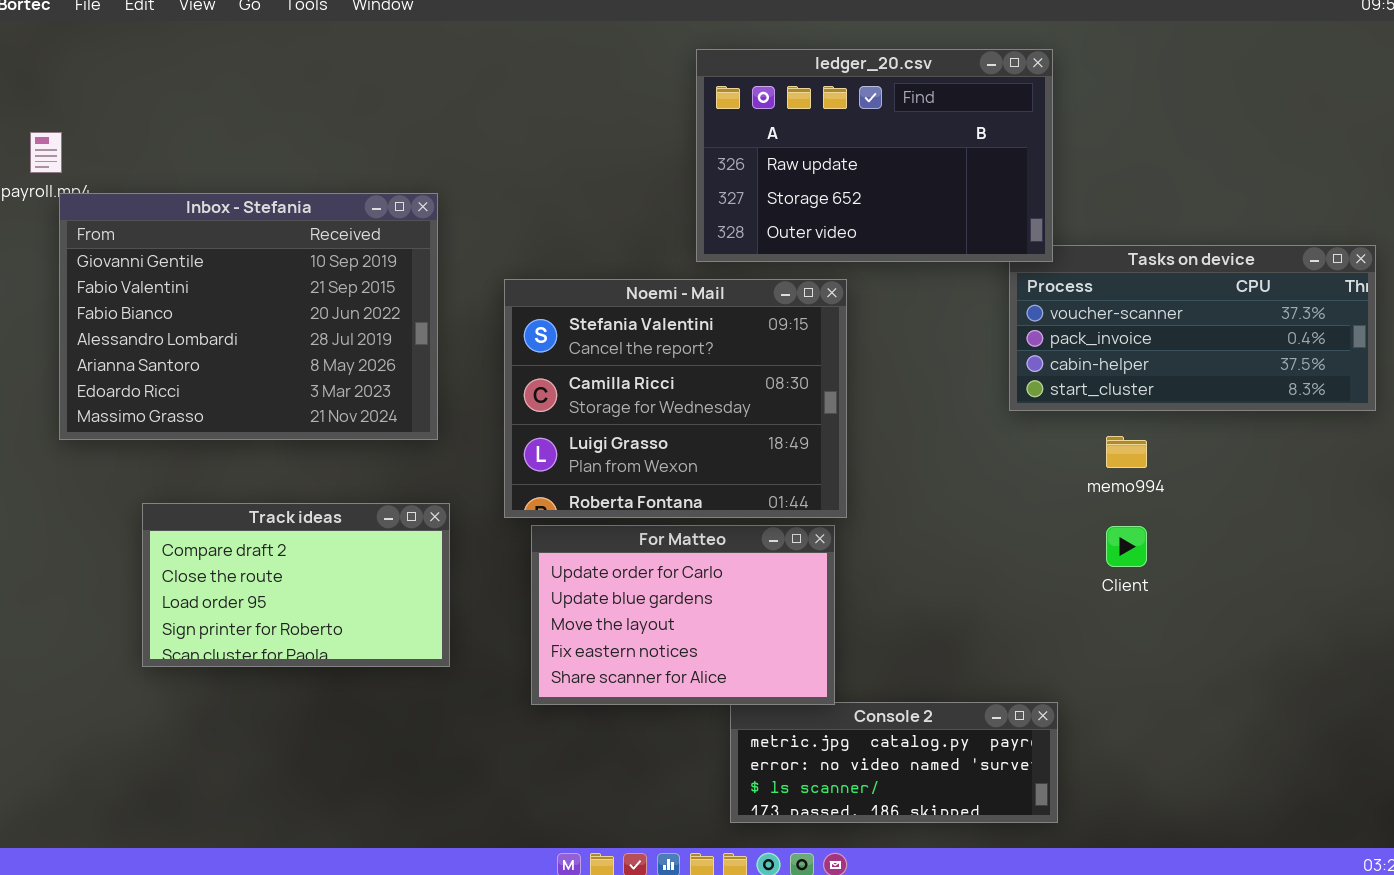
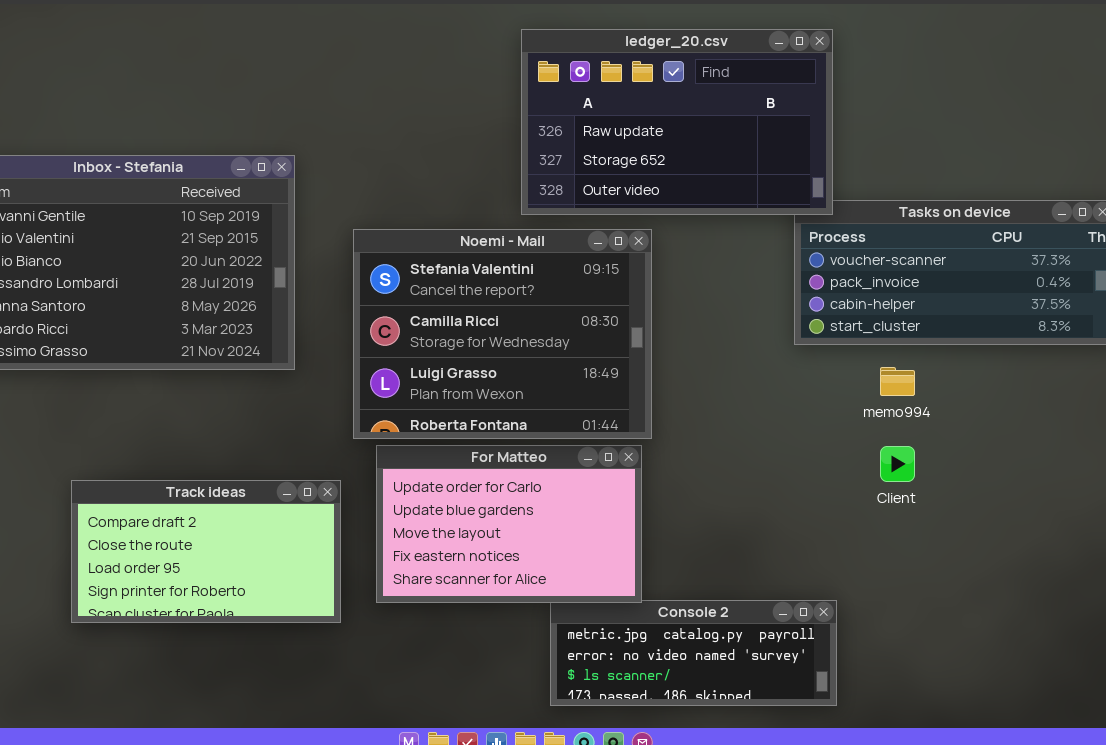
Track ideas: [142,503,450,667] -> [71,480,341,623], moved

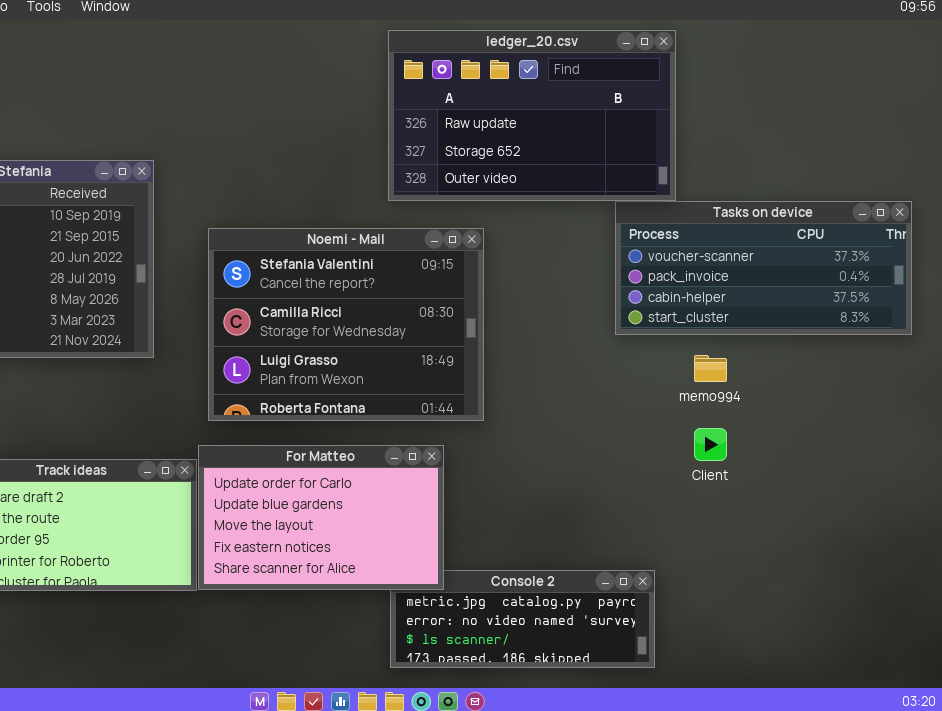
ledger_20.csv: [521,29,833,215] -> [388,30,676,201], moved
For Matteo: [376,445,642,603] -> [198,445,444,590], moved

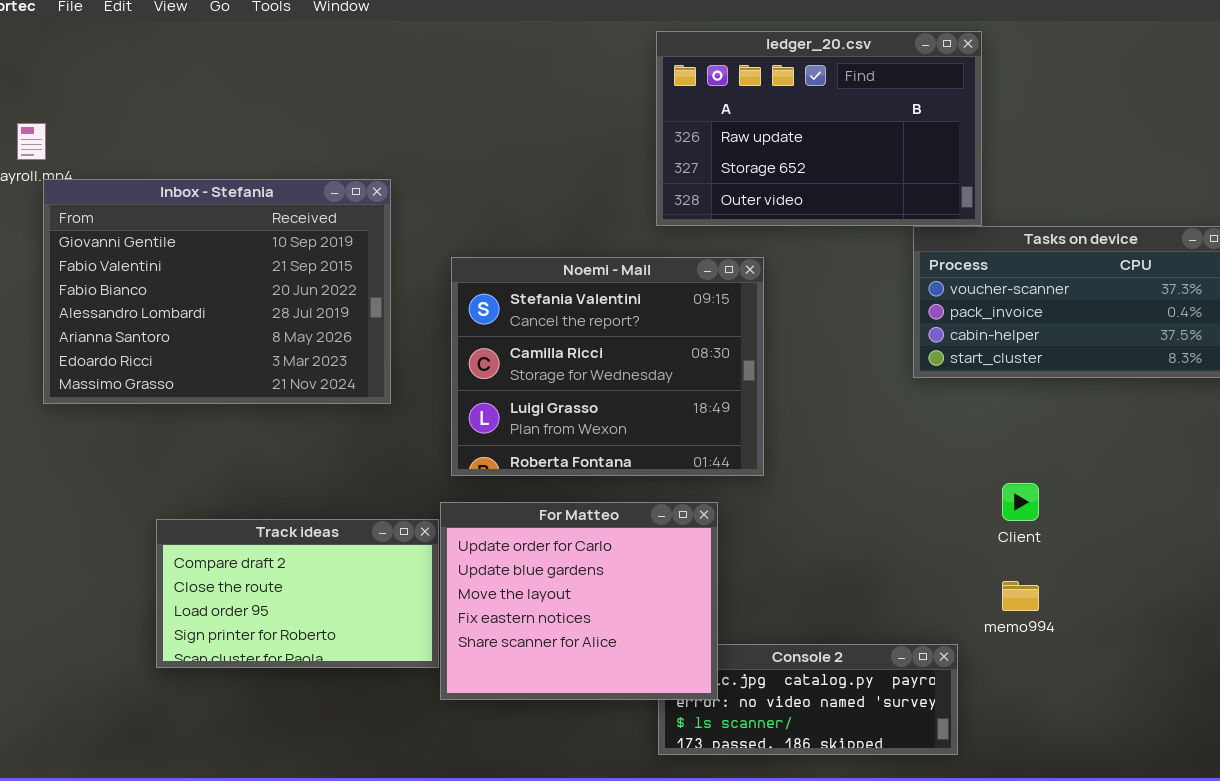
memo994: [694,355,727,382] -> [1002,581,1039,611], moved
For Matteo: [198,445,444,590] -> [440,502,718,700], resized

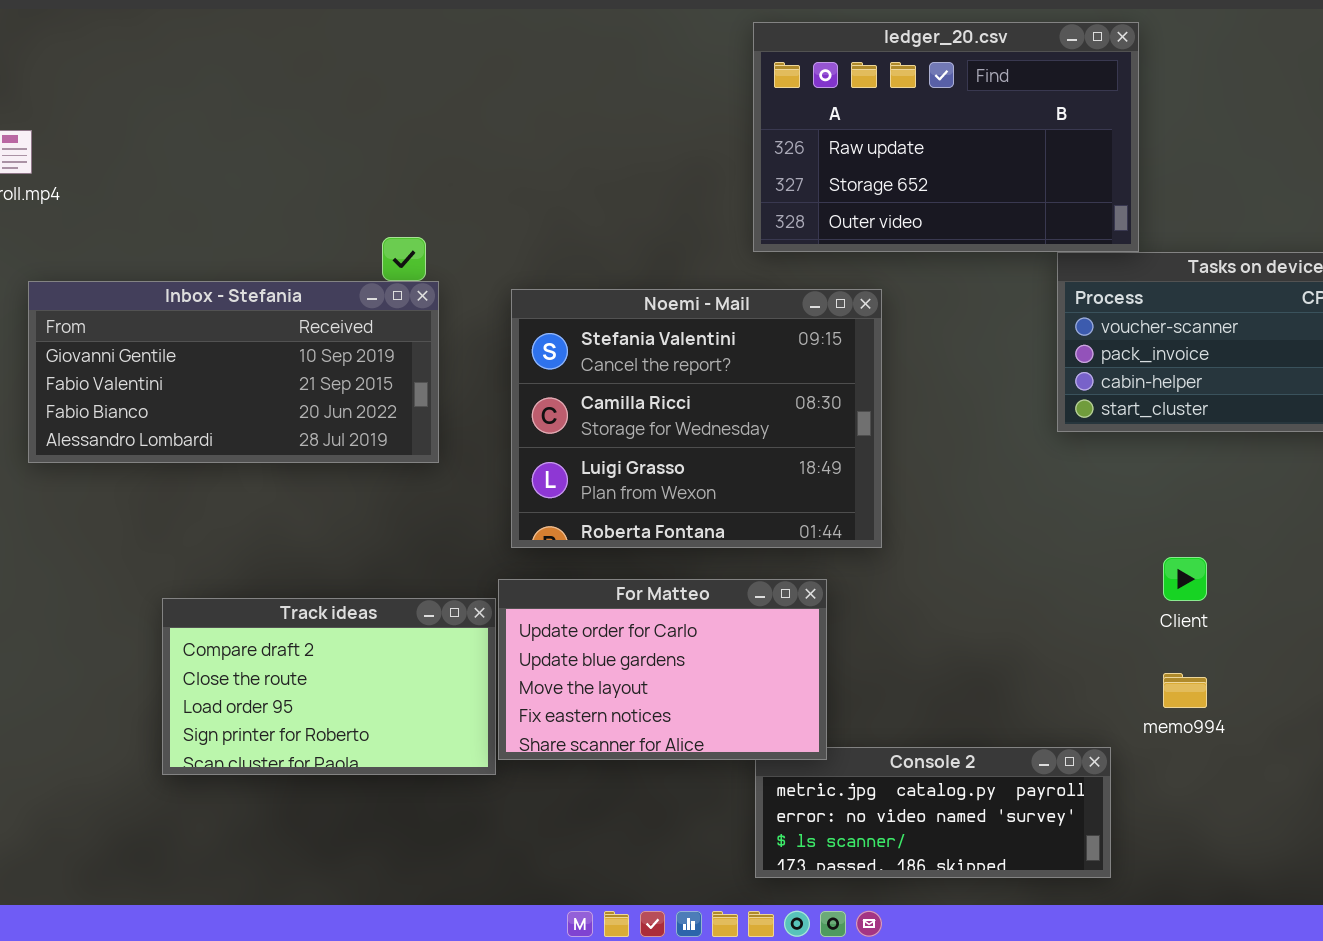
Inbox - Stefania: [43,179,391,404] -> [28,281,439,463], resized
For Matteo: [440,502,718,700] -> [498,579,827,760], resized

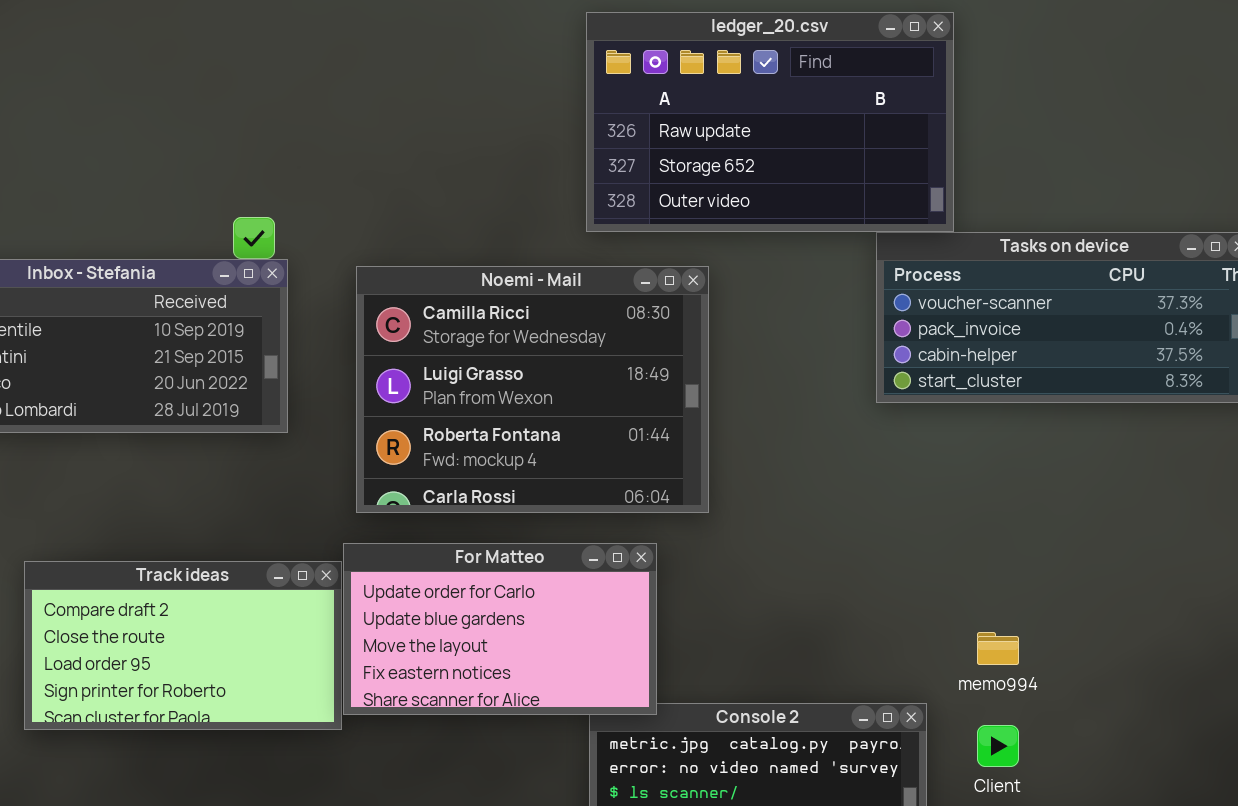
Noemi - Mail: [511,289,882,548] -> [356,266,709,513], scrolled down 1 row
Client: [1163,557,1207,601] -> [977,725,1019,767], moved

